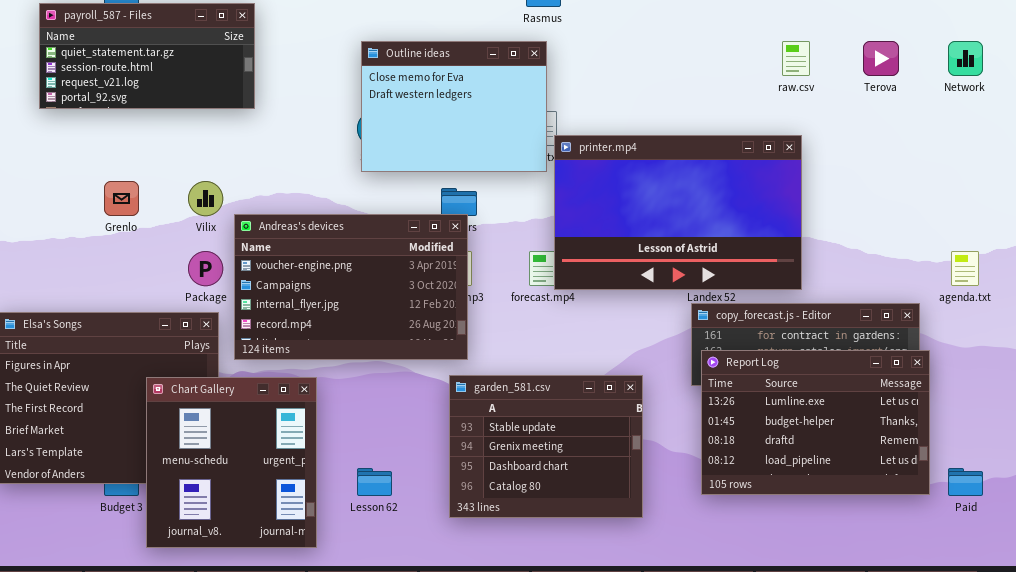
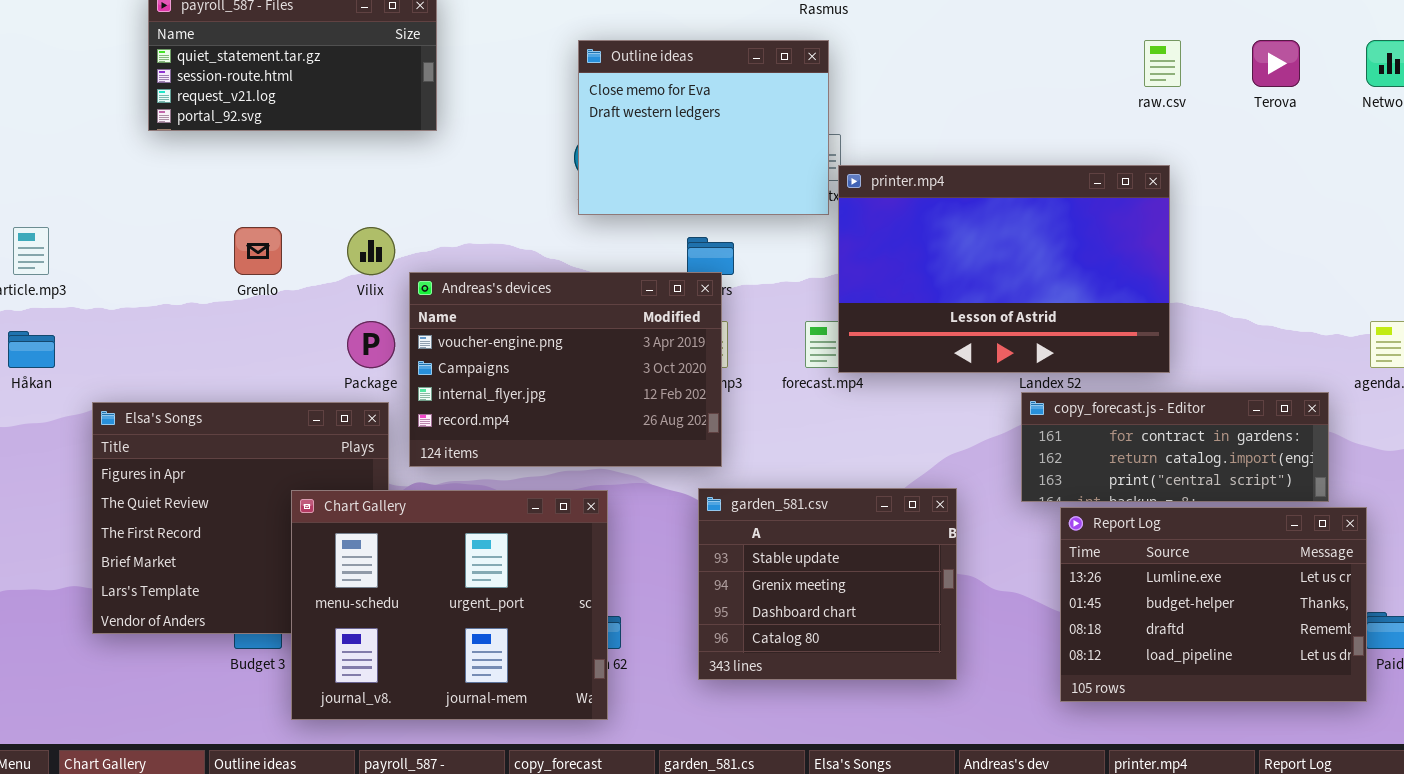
Report Log: [701,350,930,495] -> [1060,507,1367,702], moved
Chart Gallery: [146,377,317,548] -> [291,490,608,720], resized

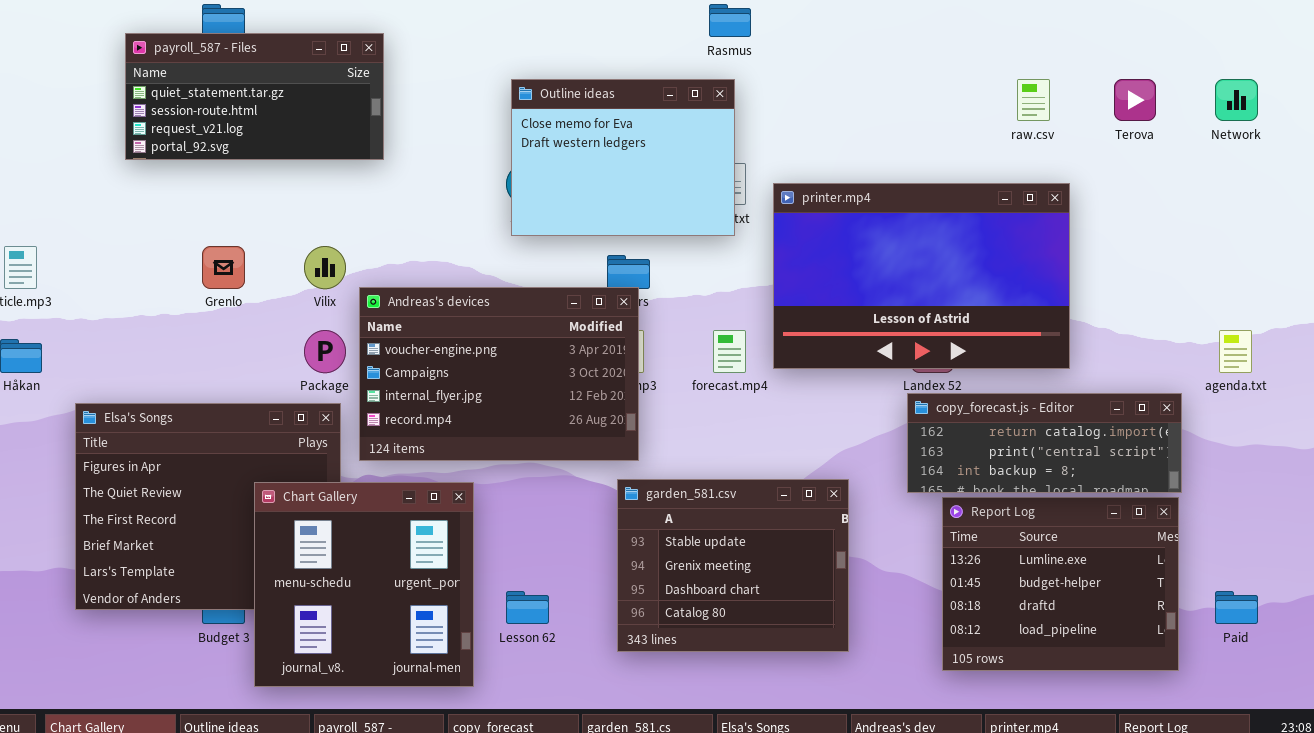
printer.mp4: [838,165,1170,373] -> [773,183,1070,369], moved
copy_forecast.js - Editor: [1021,392,1329,502] -> [907,393,1182,493], scrolled down 1 row
Chart Gallery: [291,490,608,720] -> [254,482,474,687], resized
Report Log: [1060,507,1367,702] -> [942,497,1179,671], resized

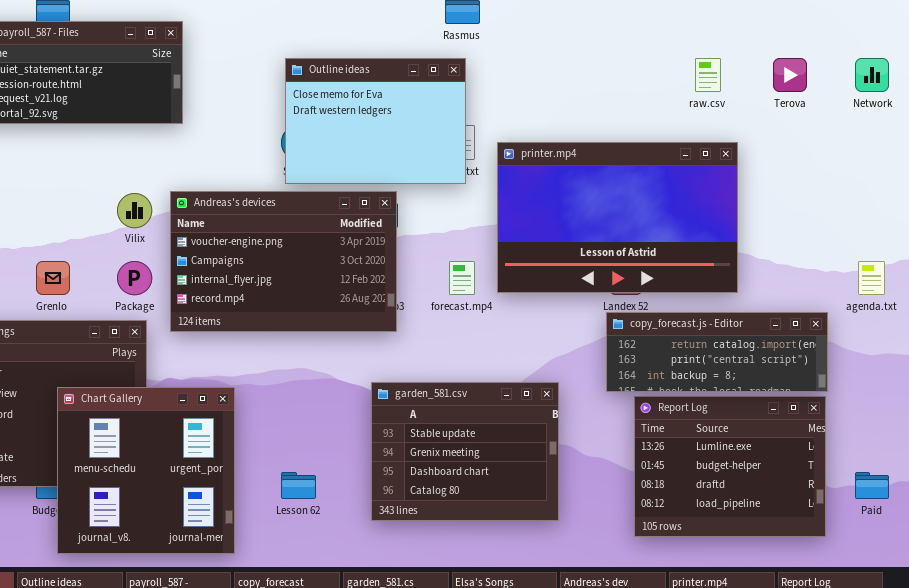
Grenlo: [202,246,245,289] -> [36,261,70,295], moved
Andreas's devices: [359,287,639,461] -> [170,191,397,332], moved
Chart Gallery: [254,482,474,687] -> [57,387,235,554], moved

